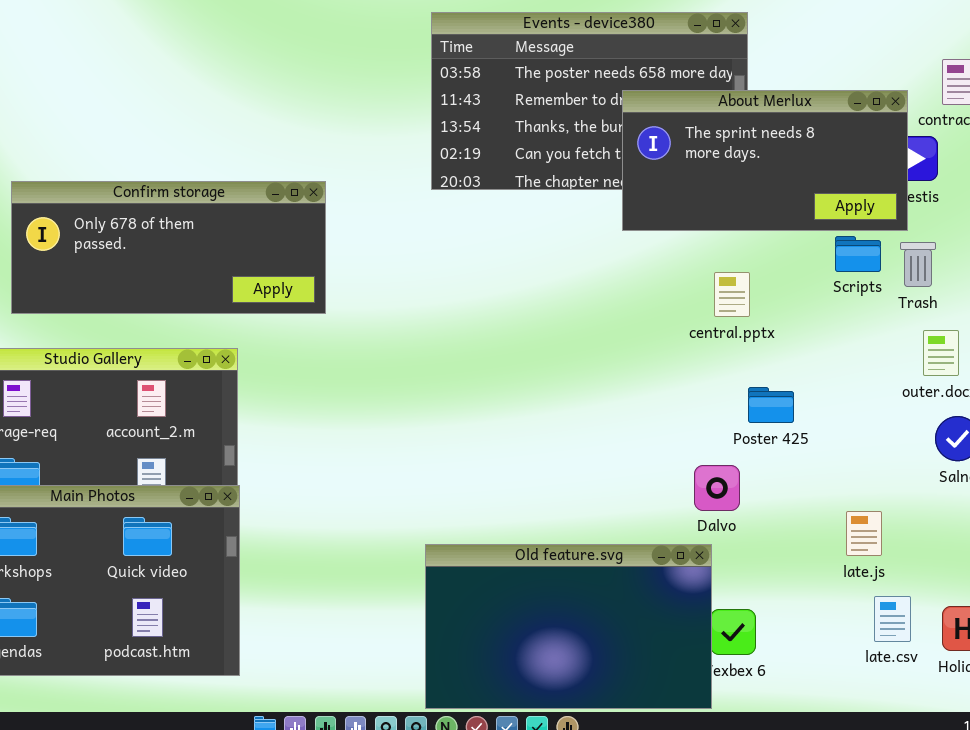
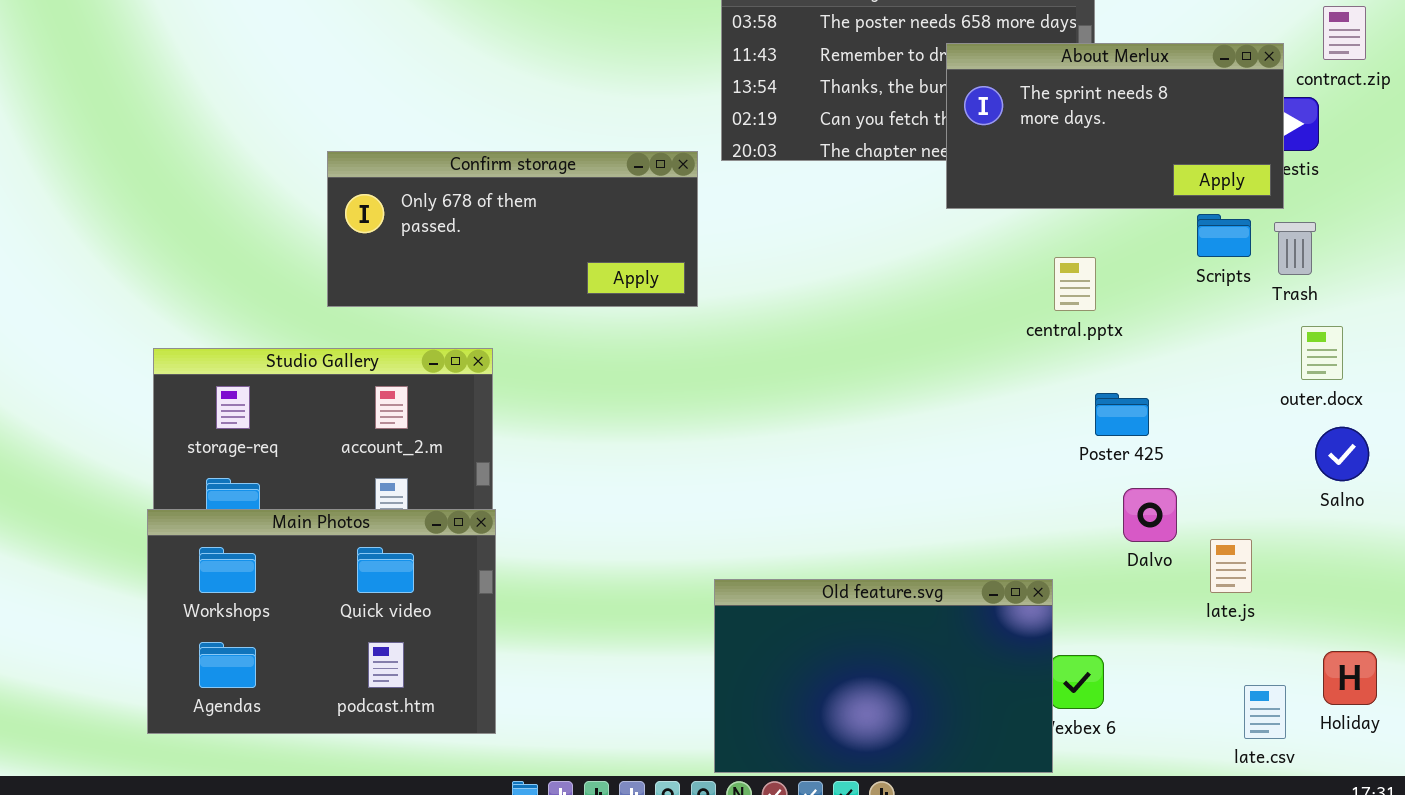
Confirm storage: [11,181,326,314] -> [327,151,698,307], moved
Dalvo: [694,465,740,511] -> [1123,488,1177,542], moved
late.csv: [874,596,911,642] -> [1244,685,1286,739], moved

